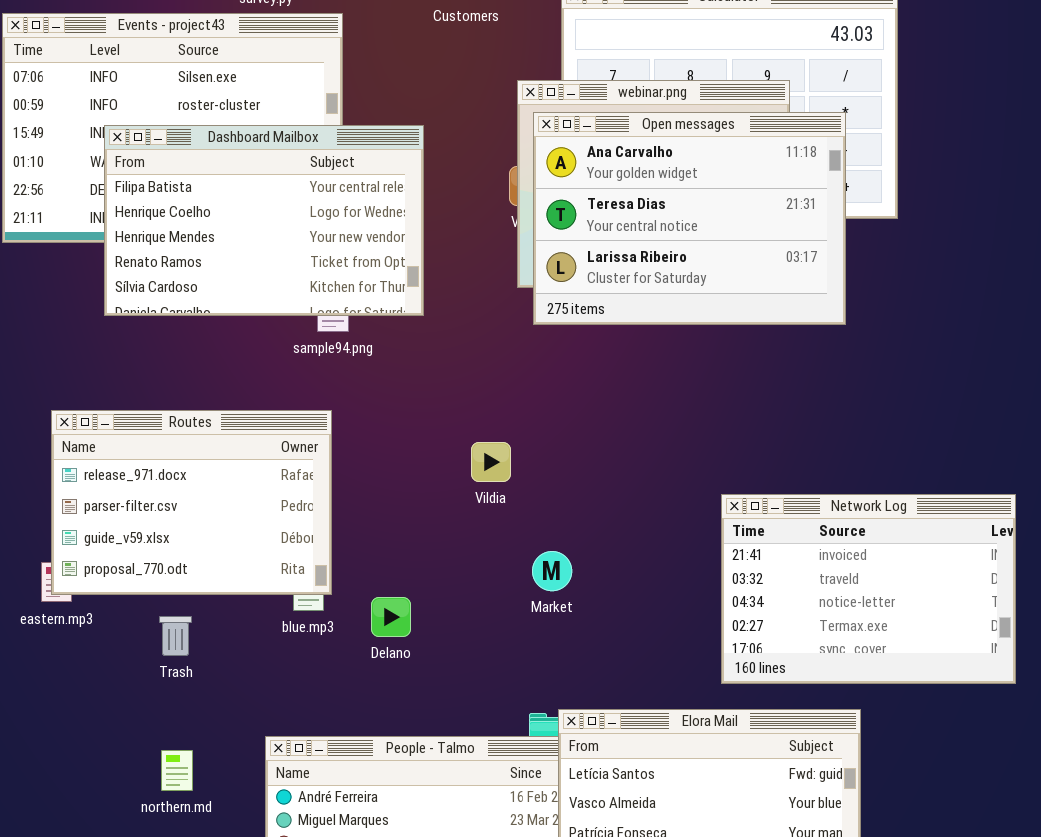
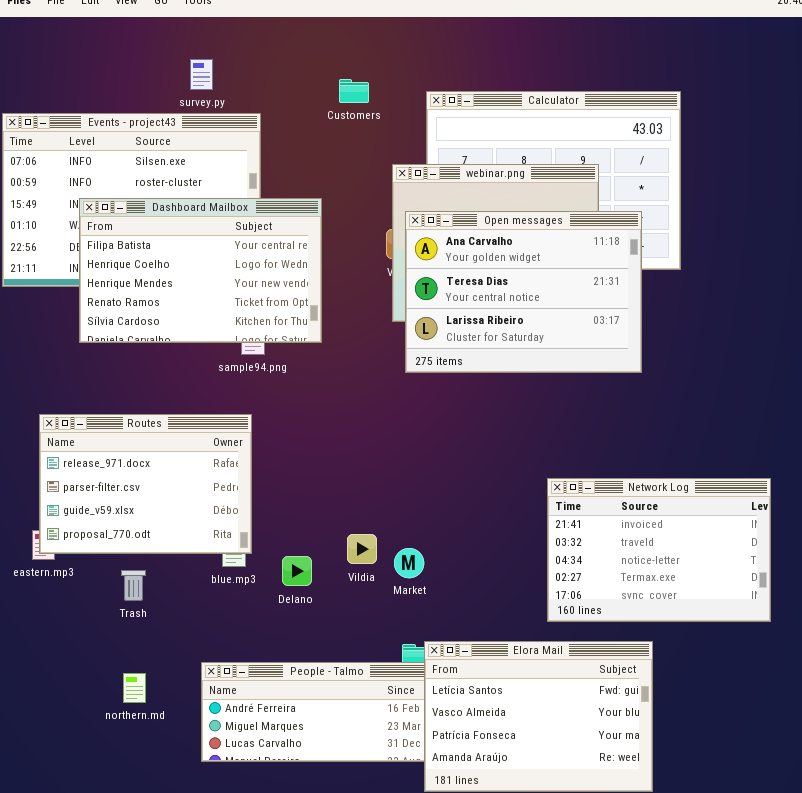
Open messages: [533,112,846,325] -> [405,211,642,373], moved
Vildia: [471,442,511,482] -> [347,534,377,564], moved
Market: [532,551,572,591] -> [394,548,424,578], moved

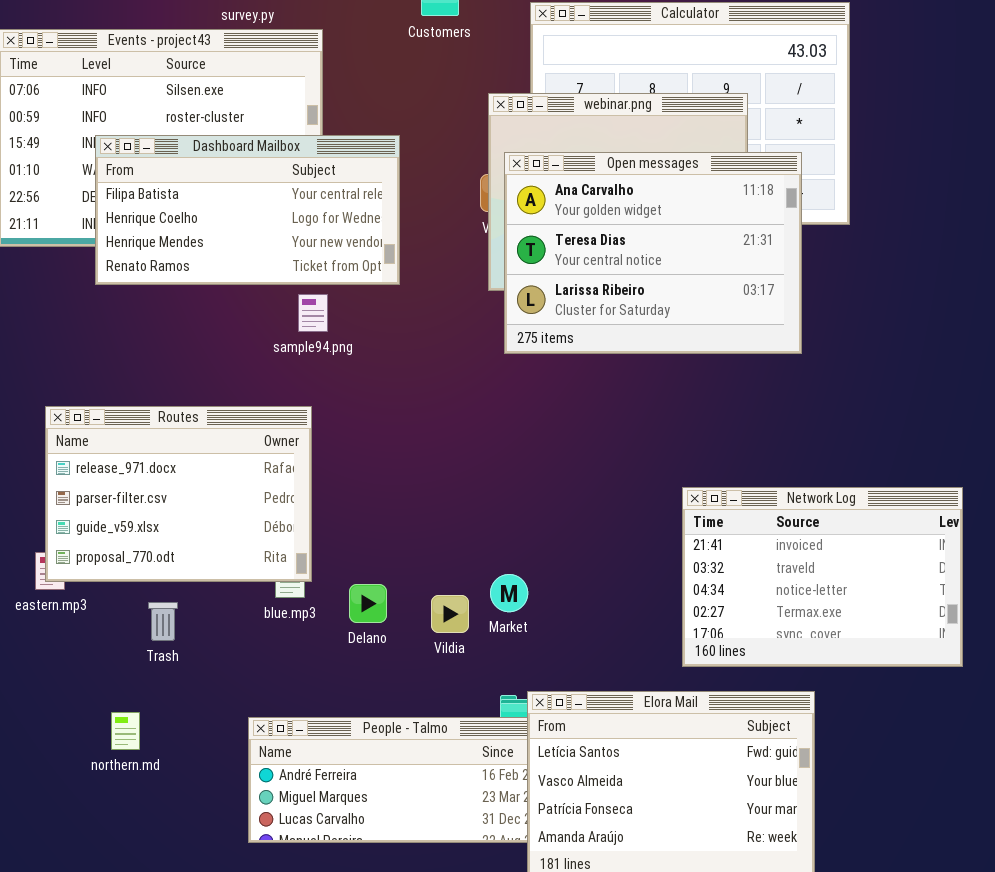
Dashboard Mailbox: [79,198,322,343] -> [95,135,400,285], resized
Vildia: [347,534,377,564] -> [431,595,469,633], moved
northern.md: [123,673,146,703] -> [111,712,140,750], moved

